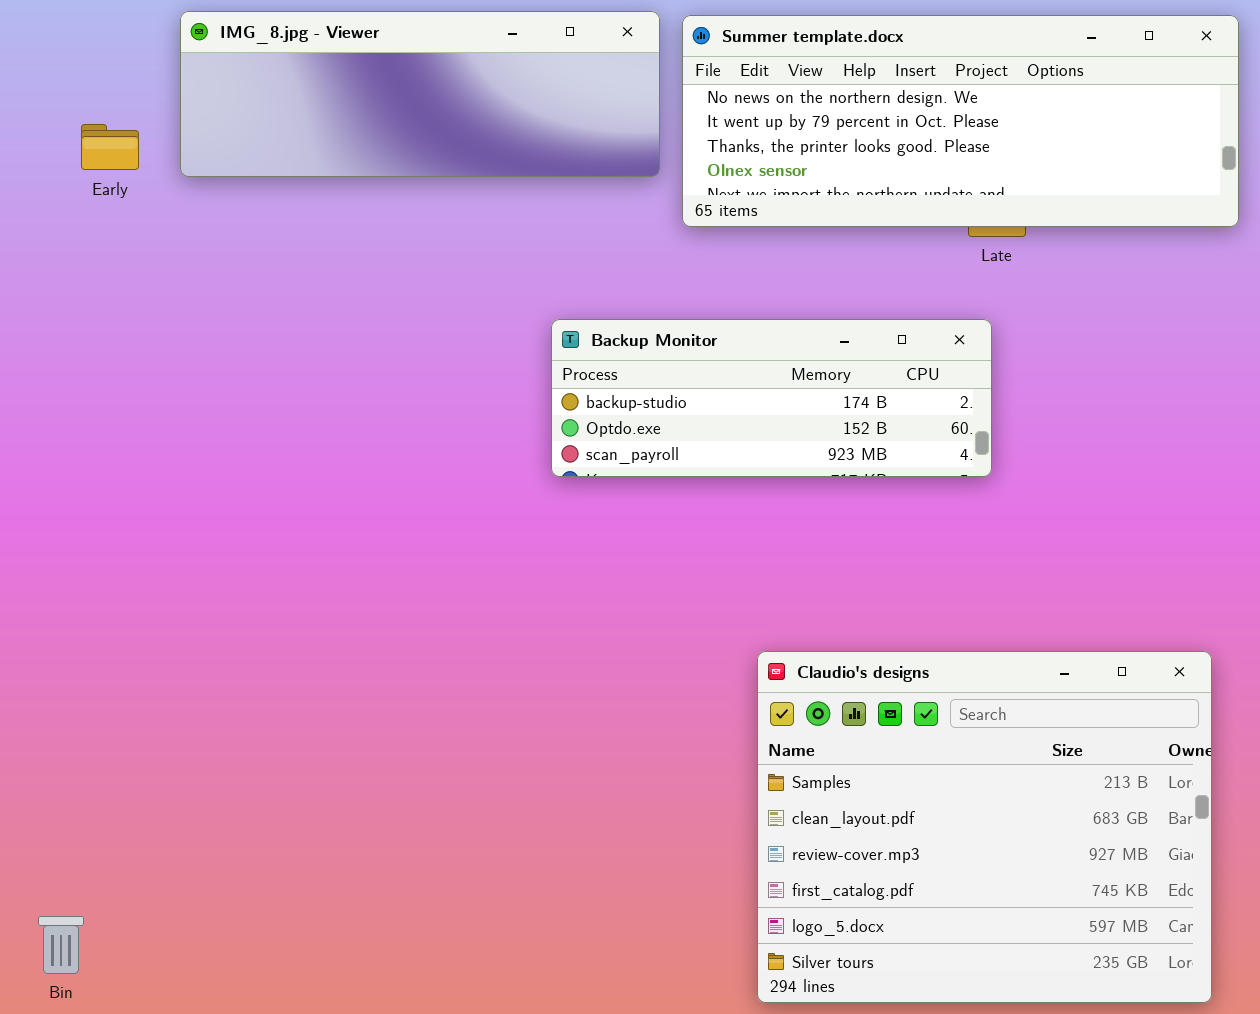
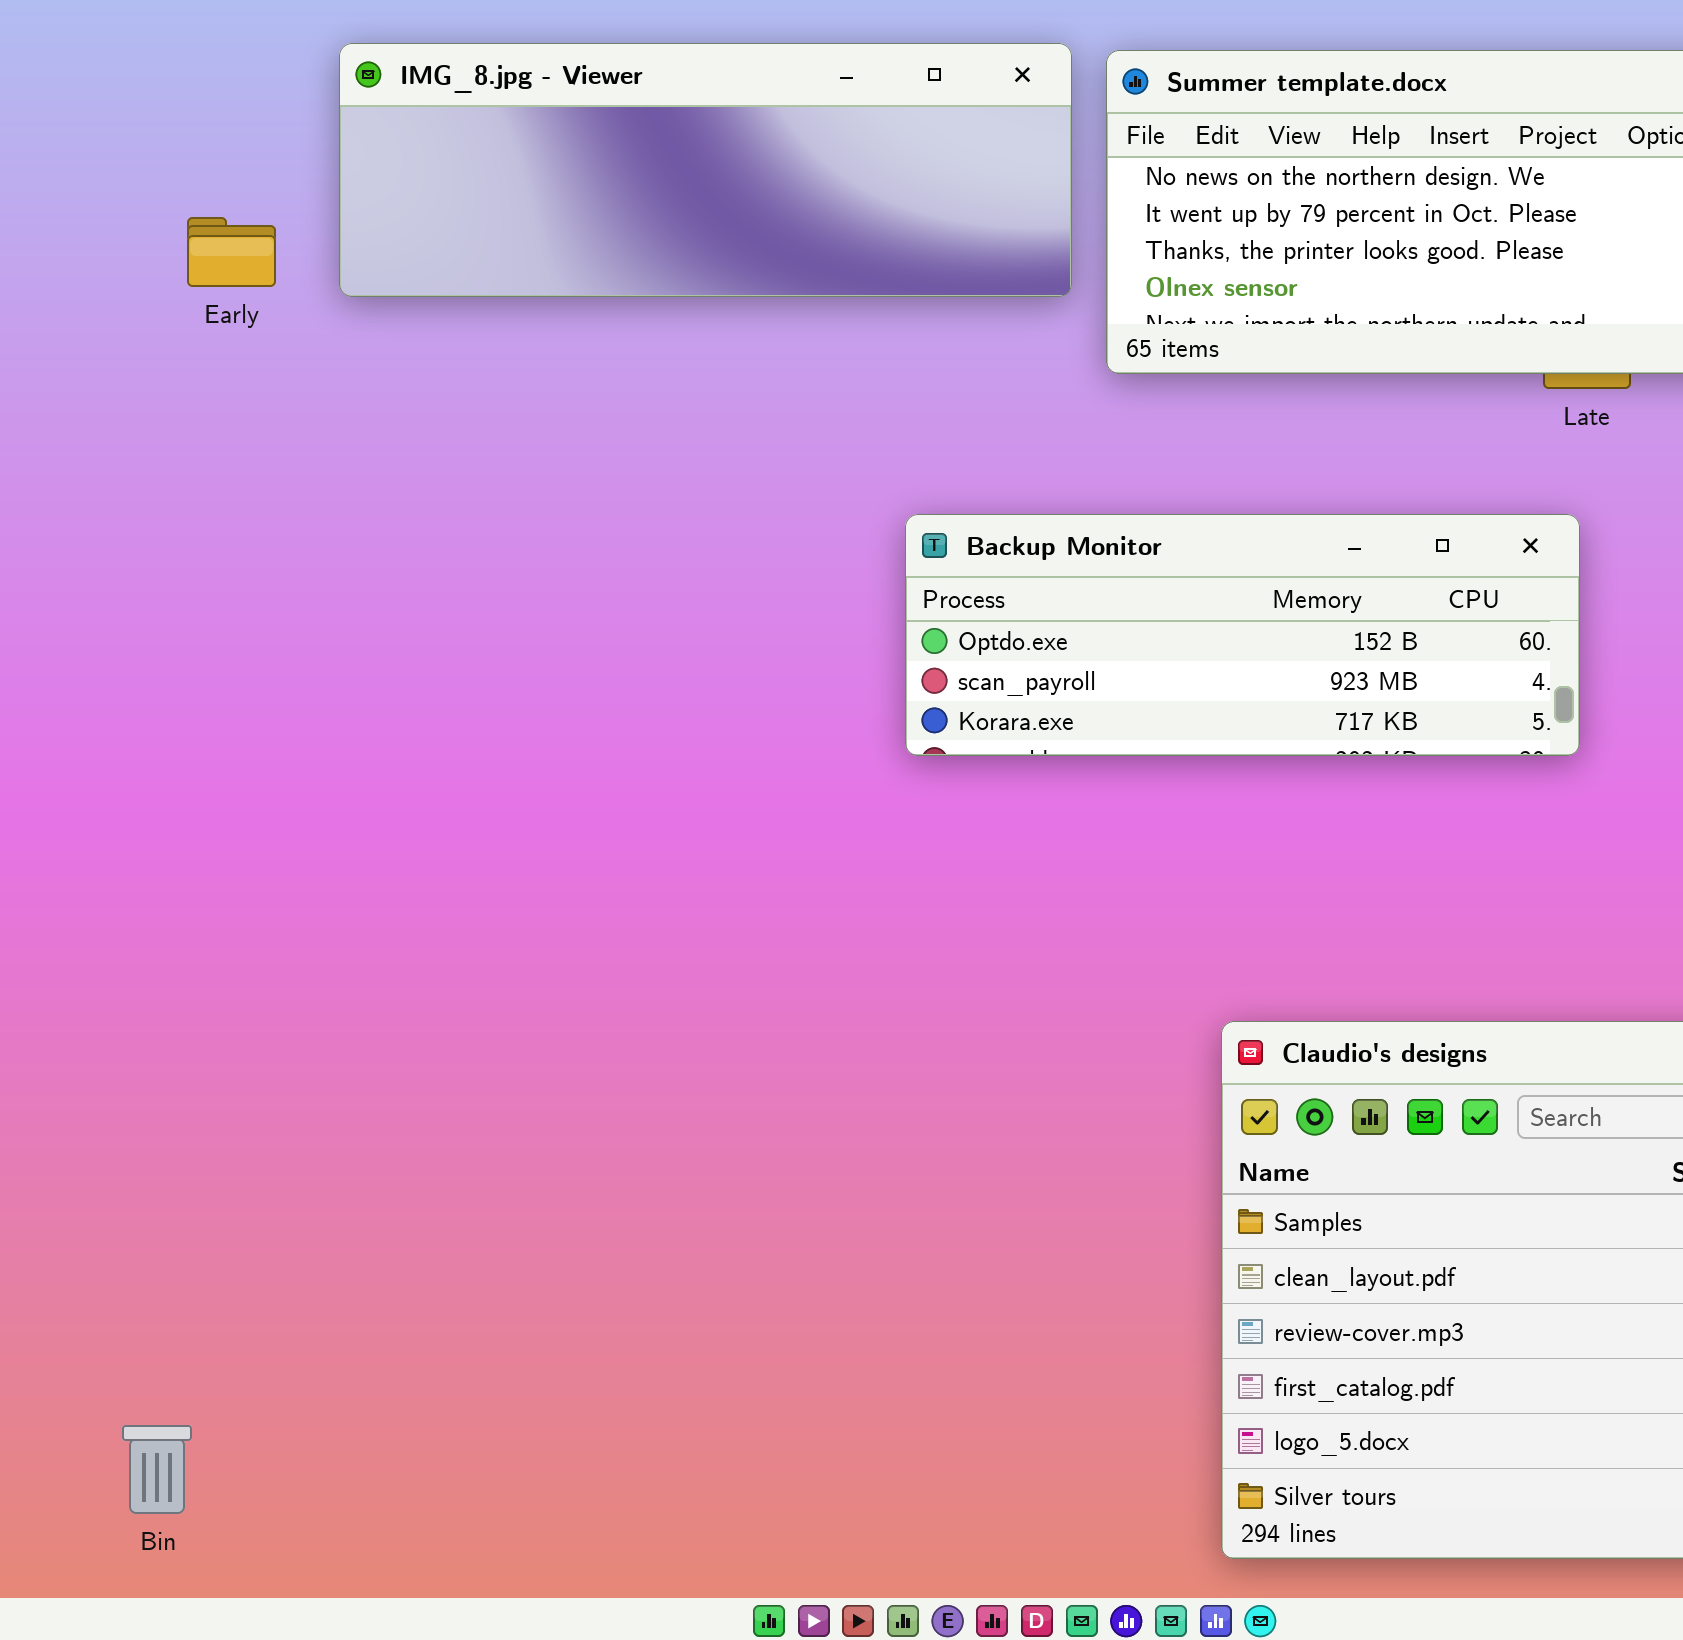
Backup Monitor: [551,319,992,477] -> [905,514,1580,756], scrolled down 1 row

